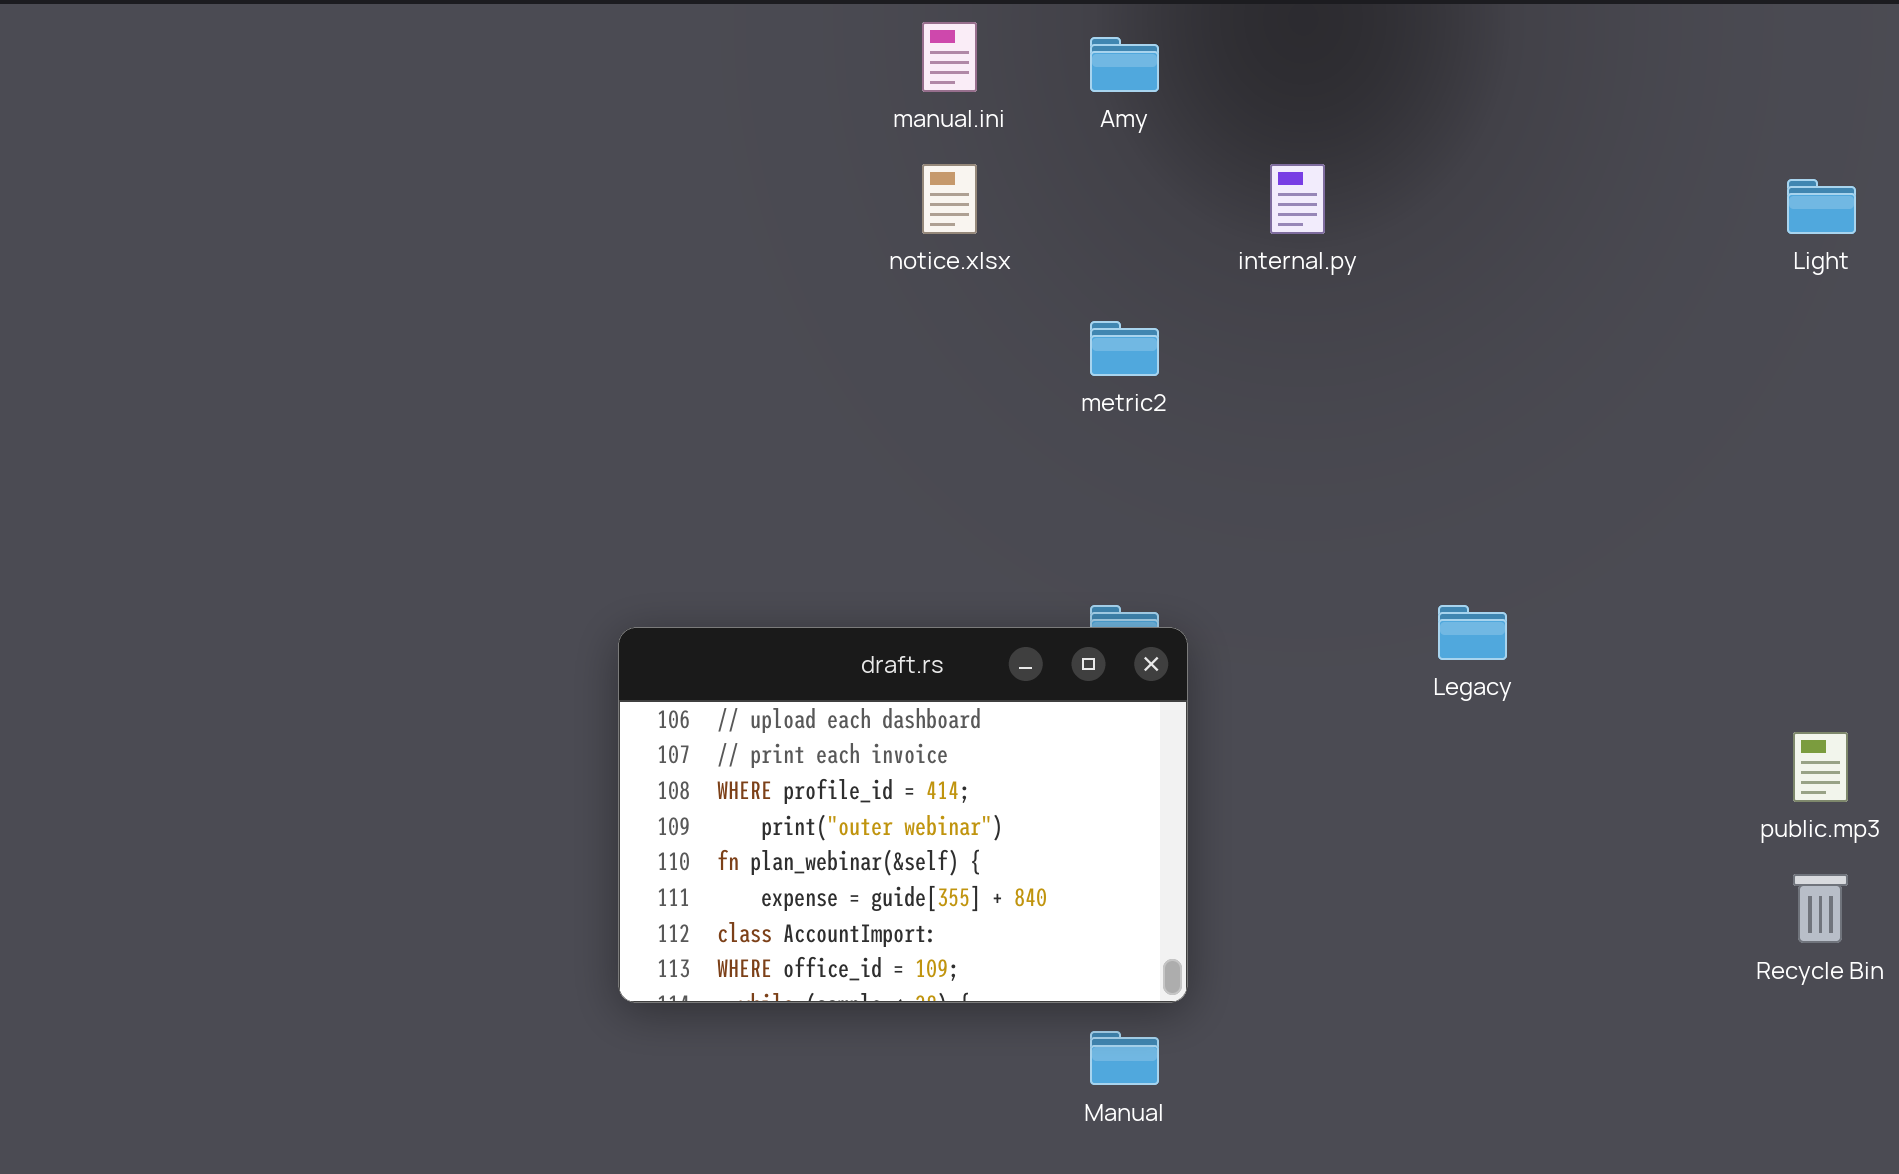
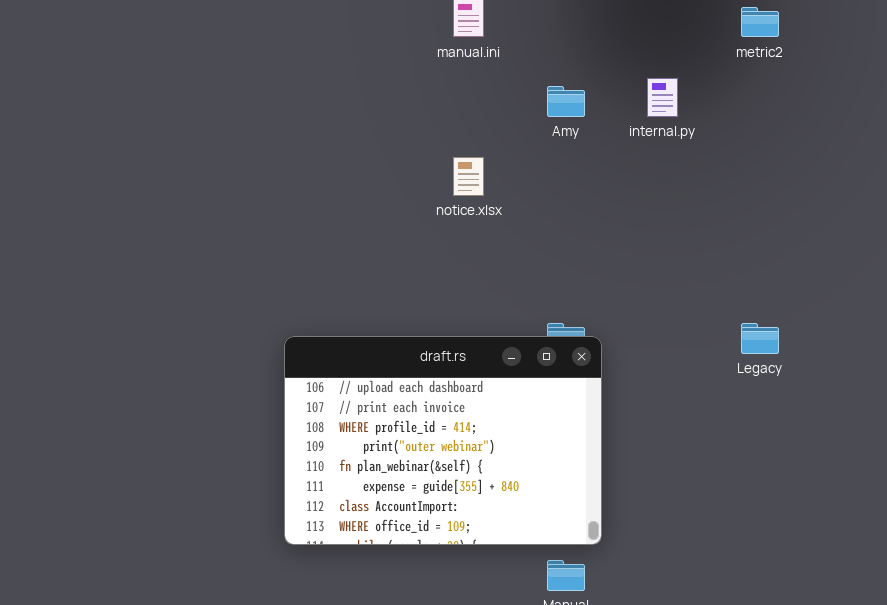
Amy: [1090,37,1159,92] -> [547,86,585,117], moved
notice.xlsx: [922,164,977,234] -> [453,157,484,196], moved
metric2: [1090,321,1159,376] -> [741,7,779,37], moved

